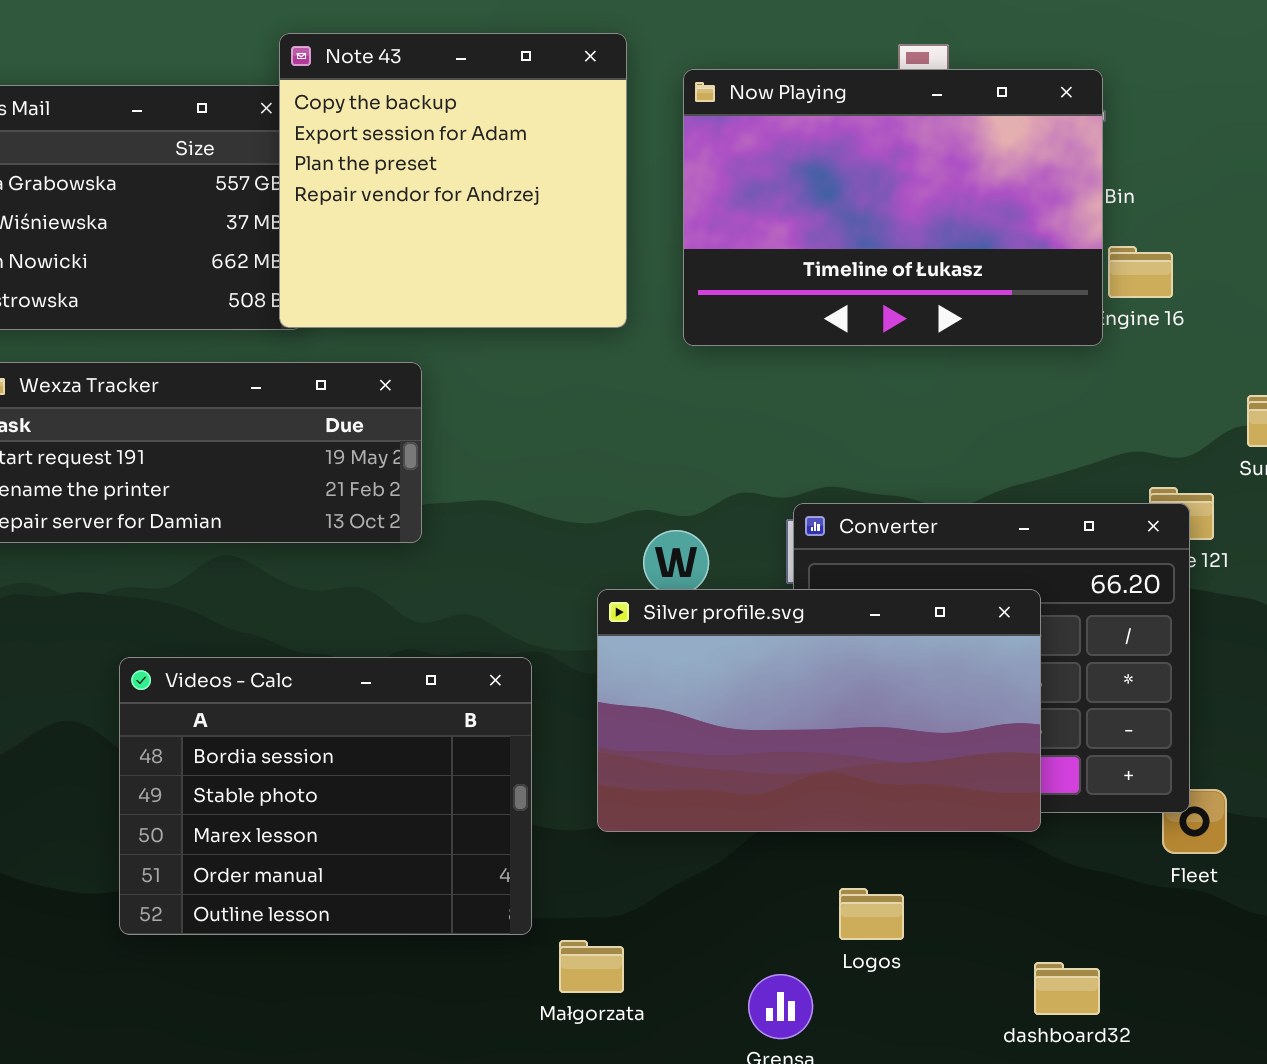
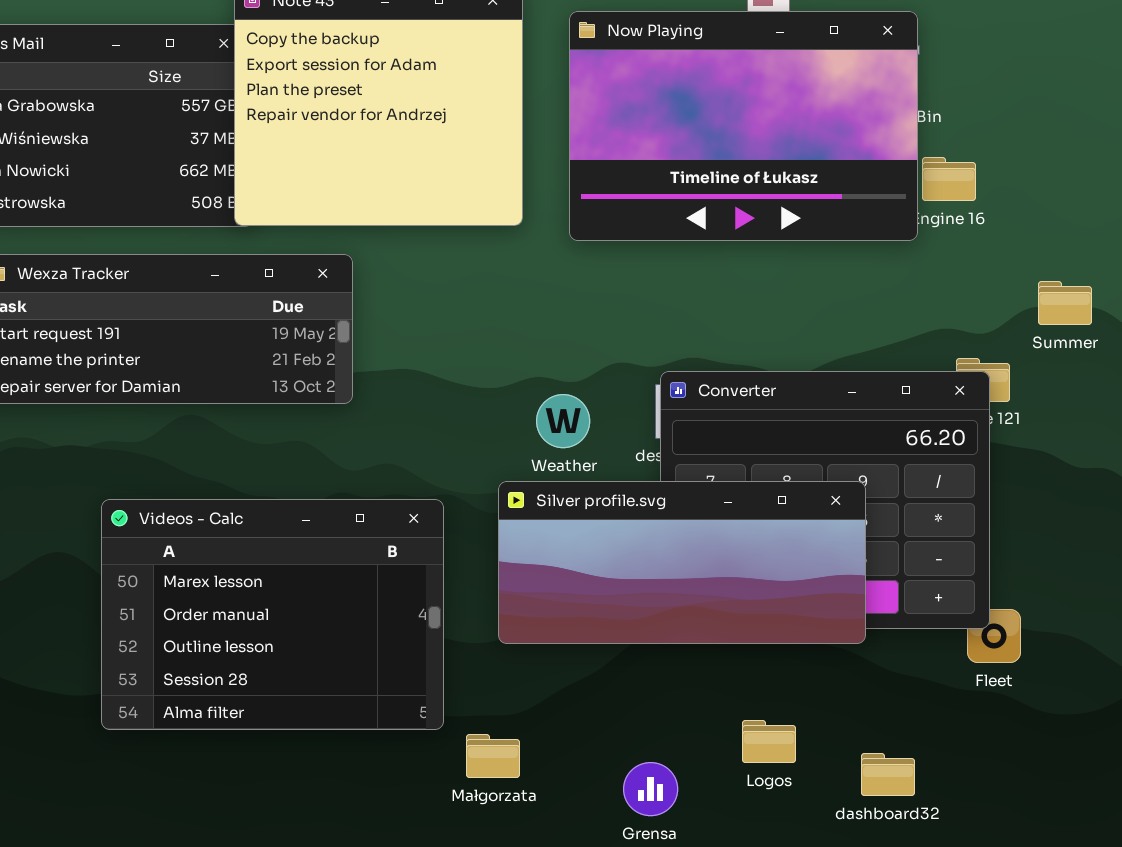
Silver profile.svg: [597,589,1041,832] -> [498,481,866,644], resized
Videos - Calc: [119,657,532,935] -> [101,499,444,730], scrolled down 2 rows
Logos: [839,888,904,940] -> [742,720,796,763], moved

